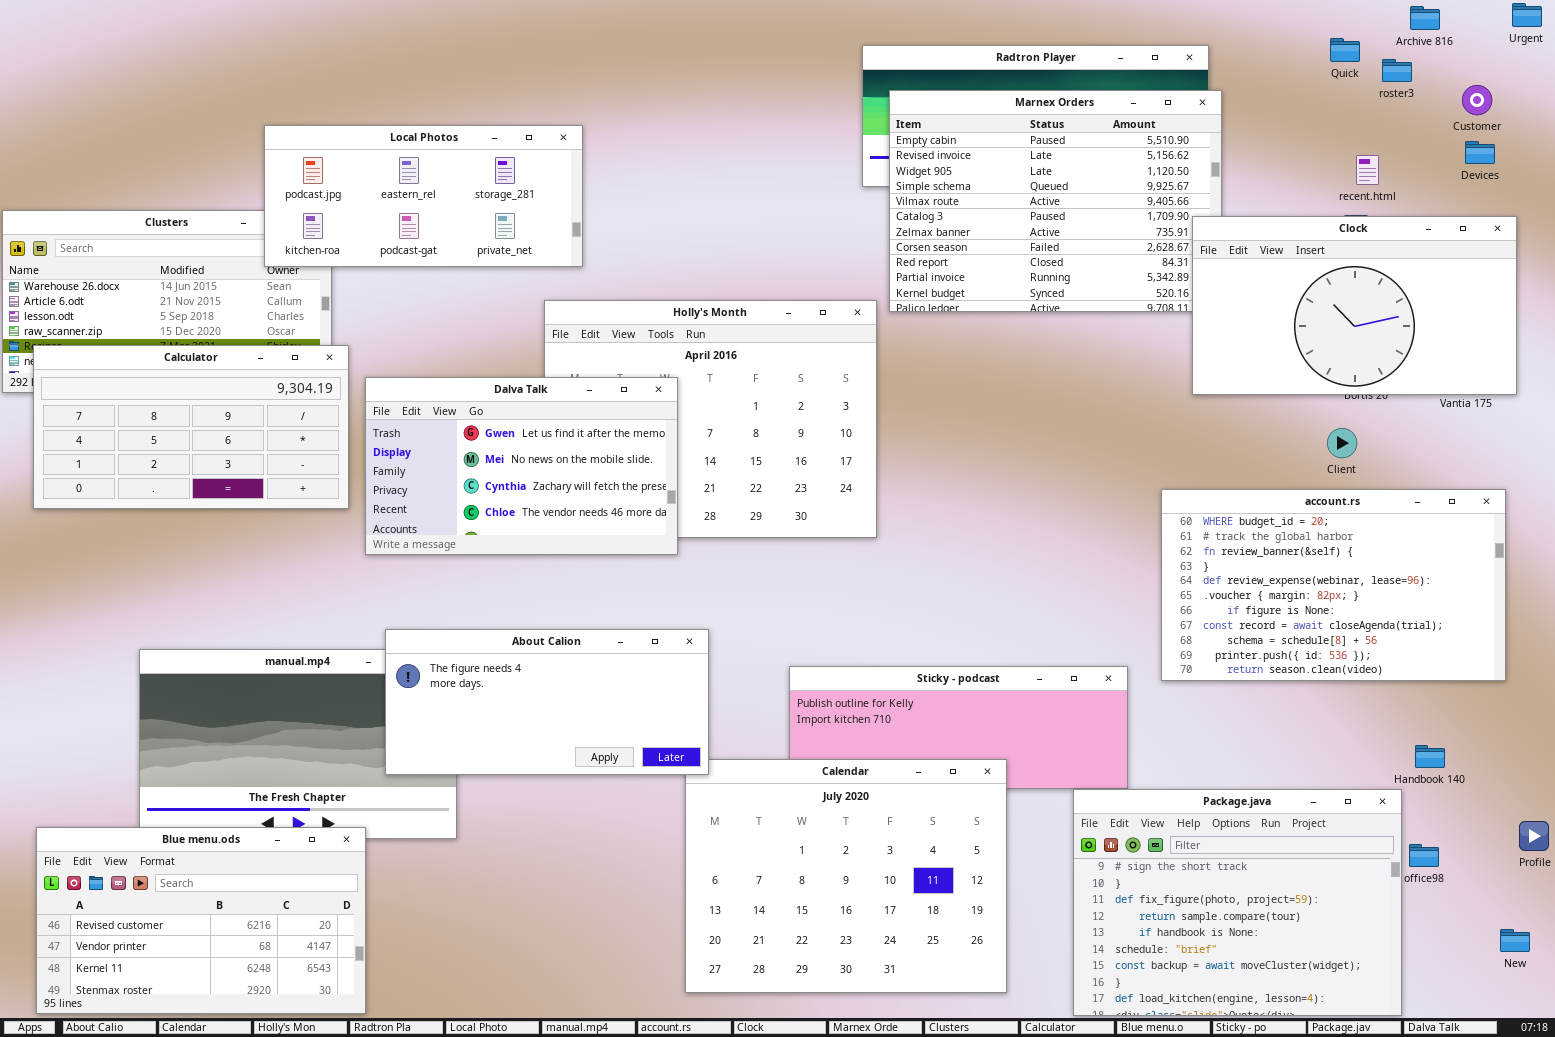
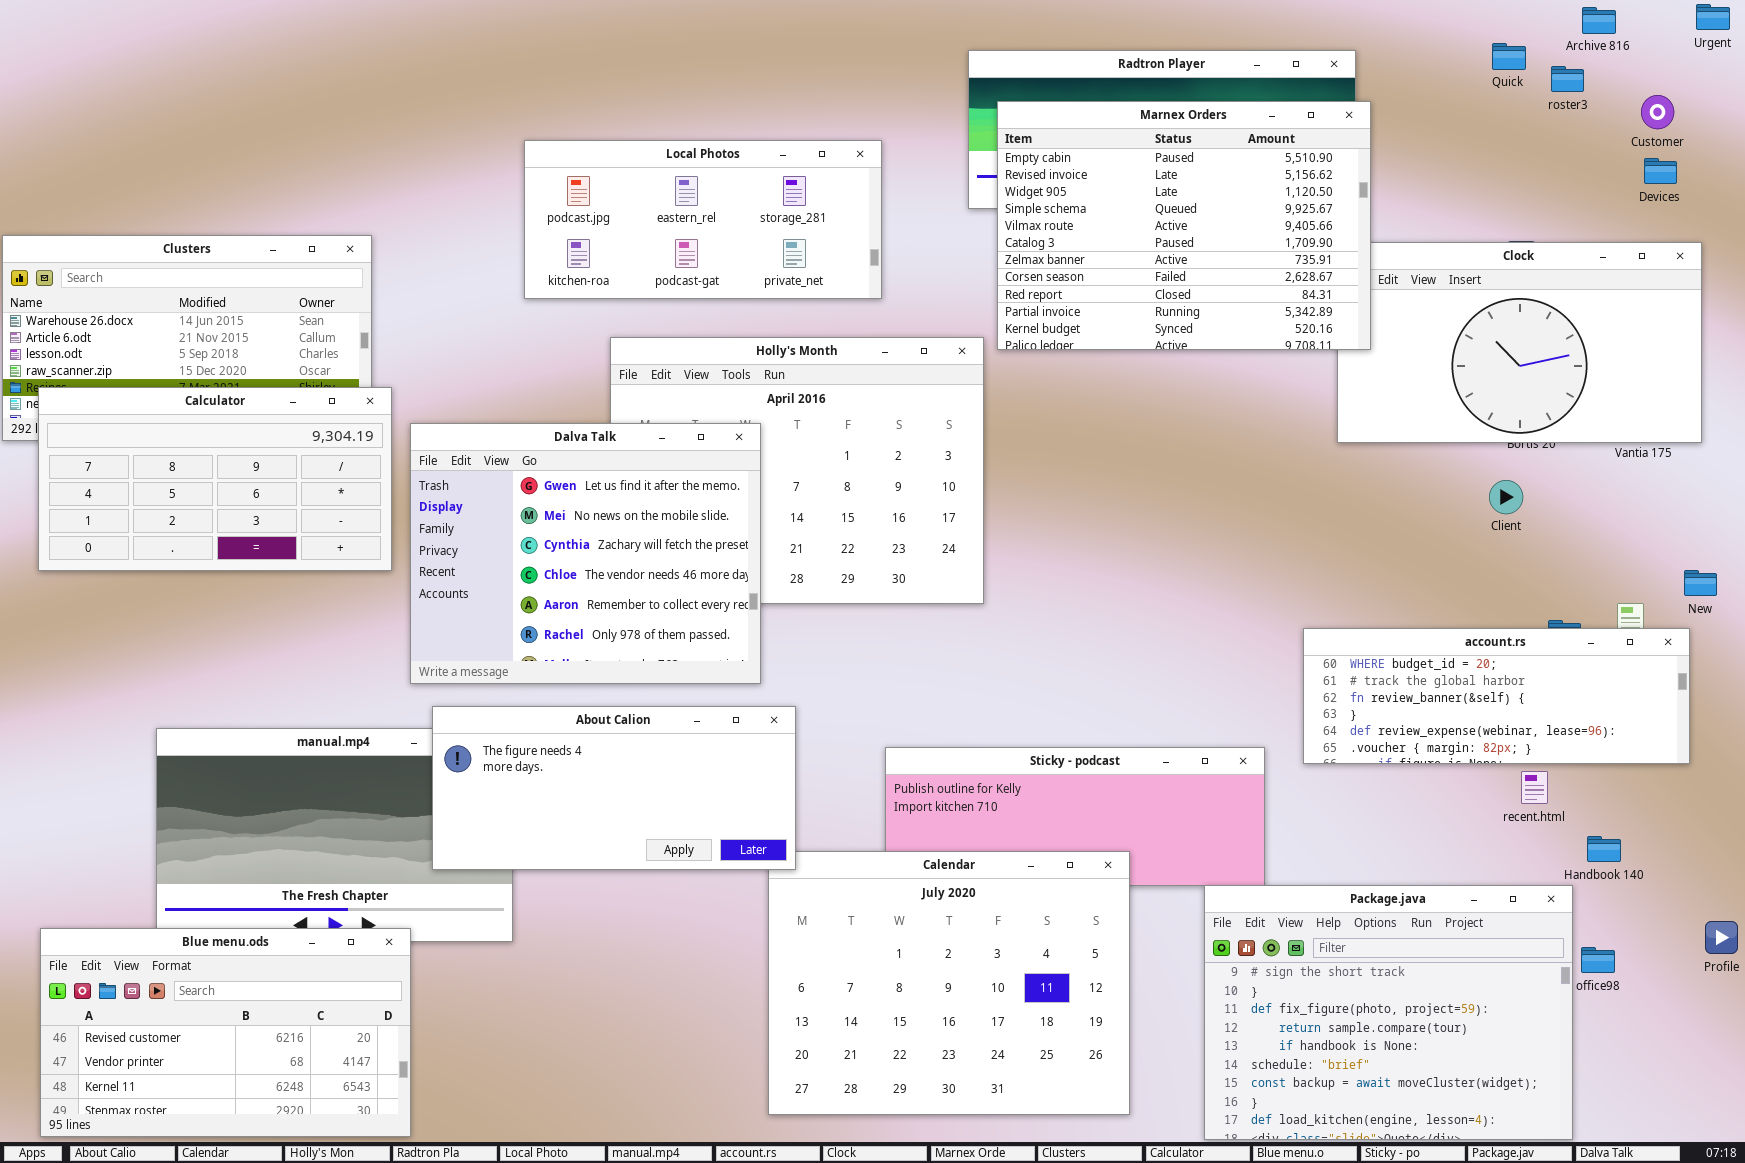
Marnex Orders: [889,90,1222,312] -> [997,101,1371,350], raised
Local Photos: [264,125,583,267] -> [524,140,882,299], moved
recent.html: [1356,155,1379,185] -> [1521,771,1548,804], moved
Dalva Talk: [365,377,678,555] -> [410,423,761,684], resized
account.rs: [1161,489,1506,681] -> [1303,628,1690,764], resized
New: [1500,929,1530,952] -> [1684,570,1717,596], moved

